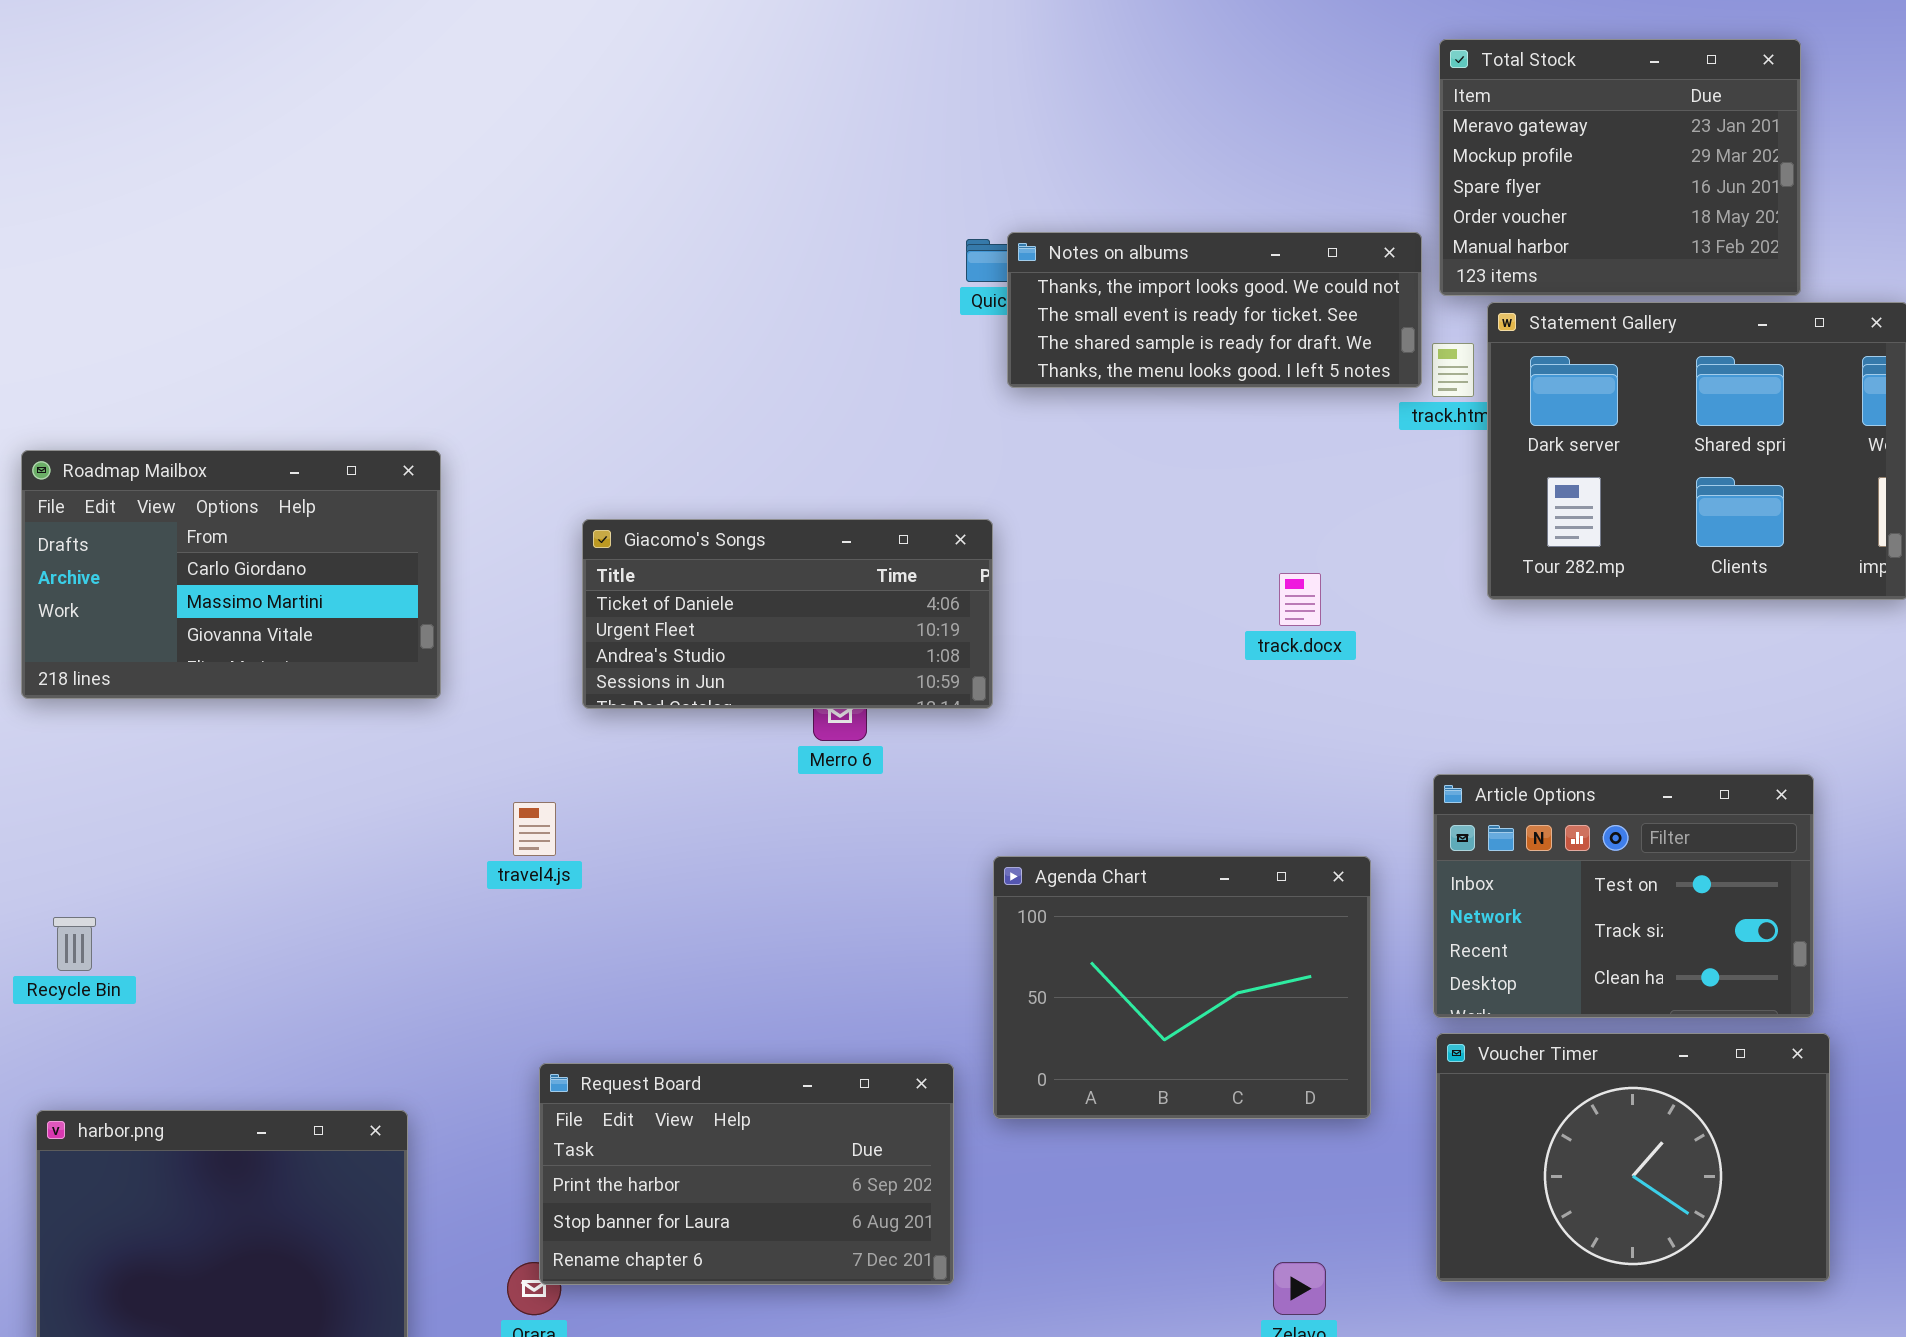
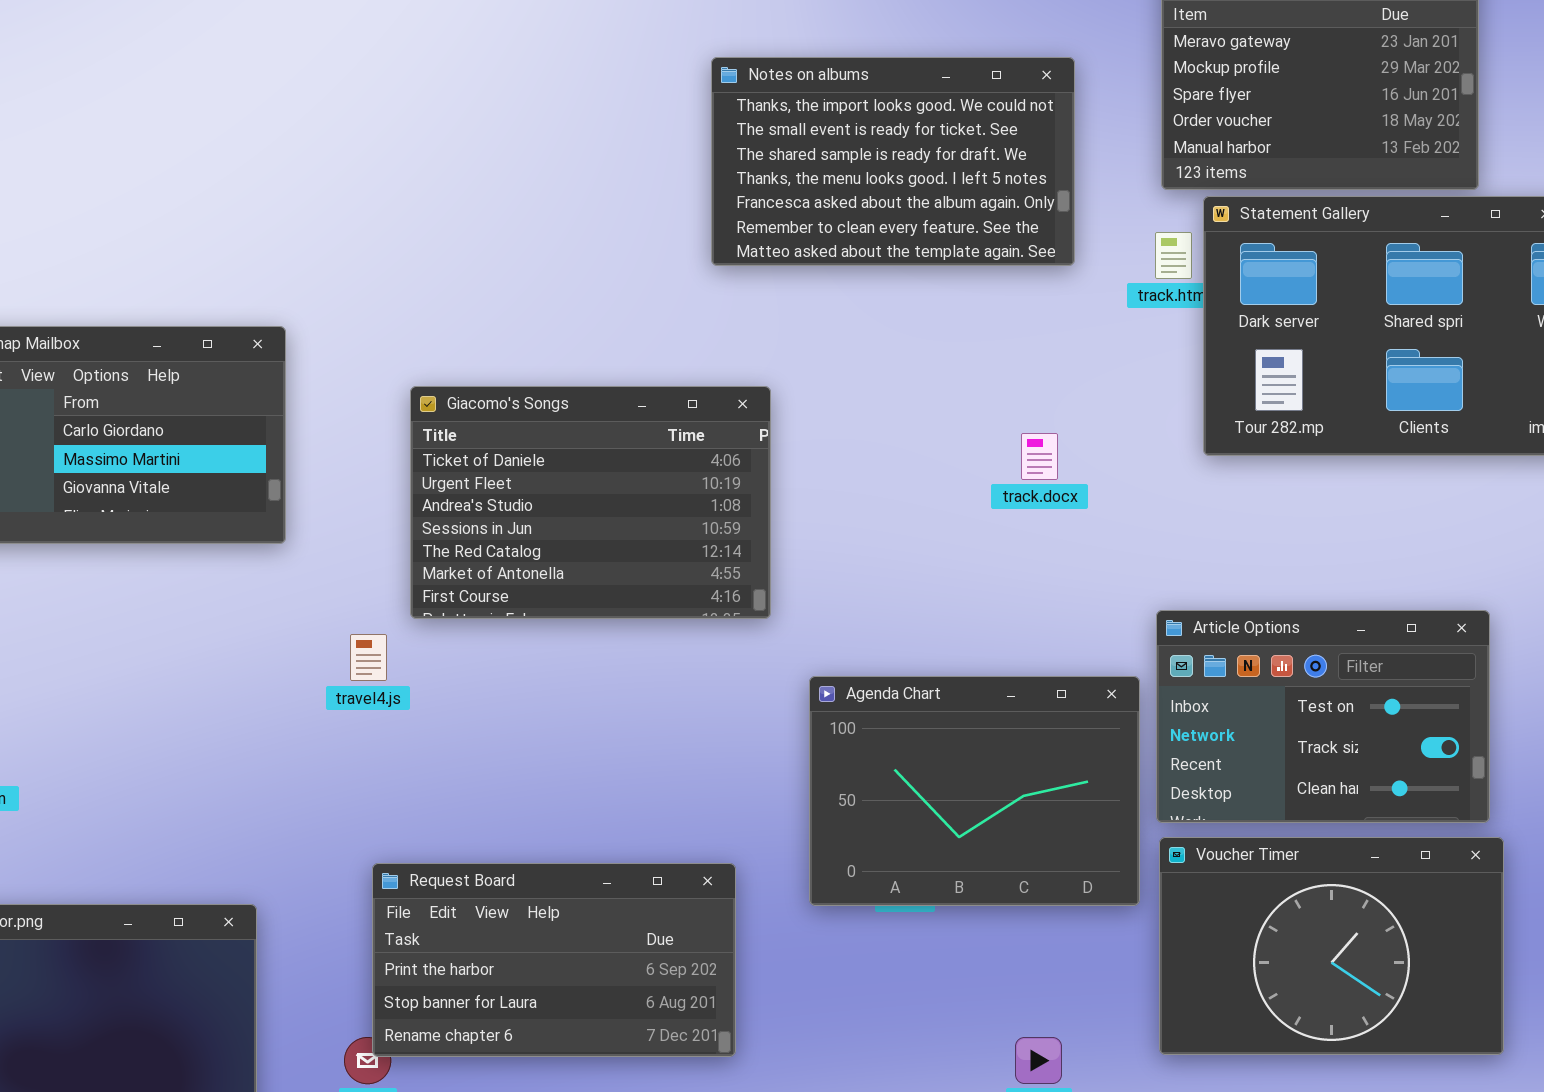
Notes on albums: [1007,232,1422,388] -> [711,57,1075,266], moved, resized
Giacomo's Songs: [582,519,993,709] -> [410,386,771,619], resized
Agenda Chart: [993,856,1371,1119] -> [809,676,1140,906], moved

